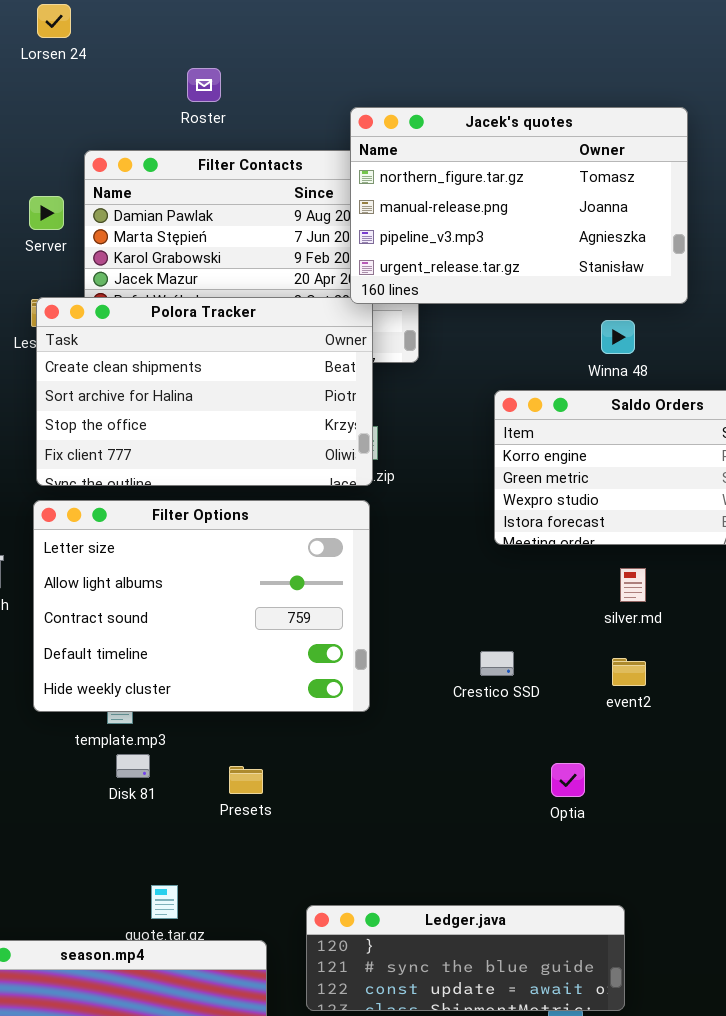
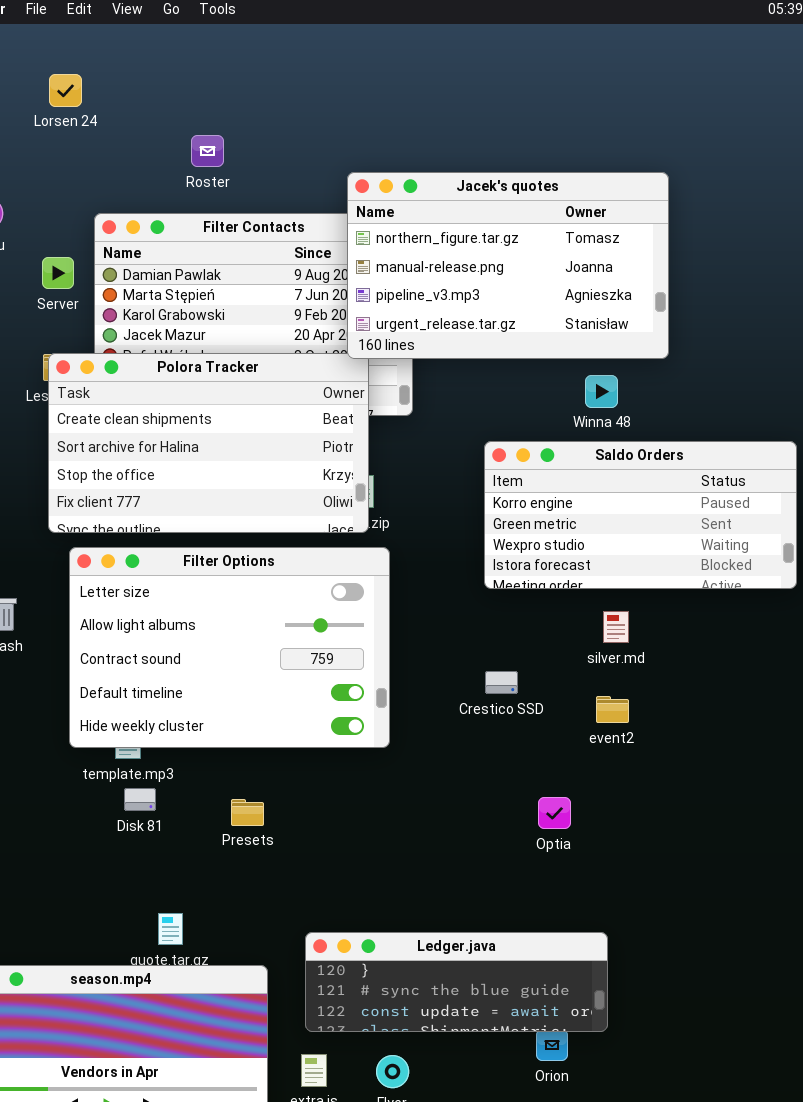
Filter Options: [33,500,370,712] -> [69,547,390,748], moved
Crestico SSD: [480,651,514,676] -> [485,671,518,694], moved

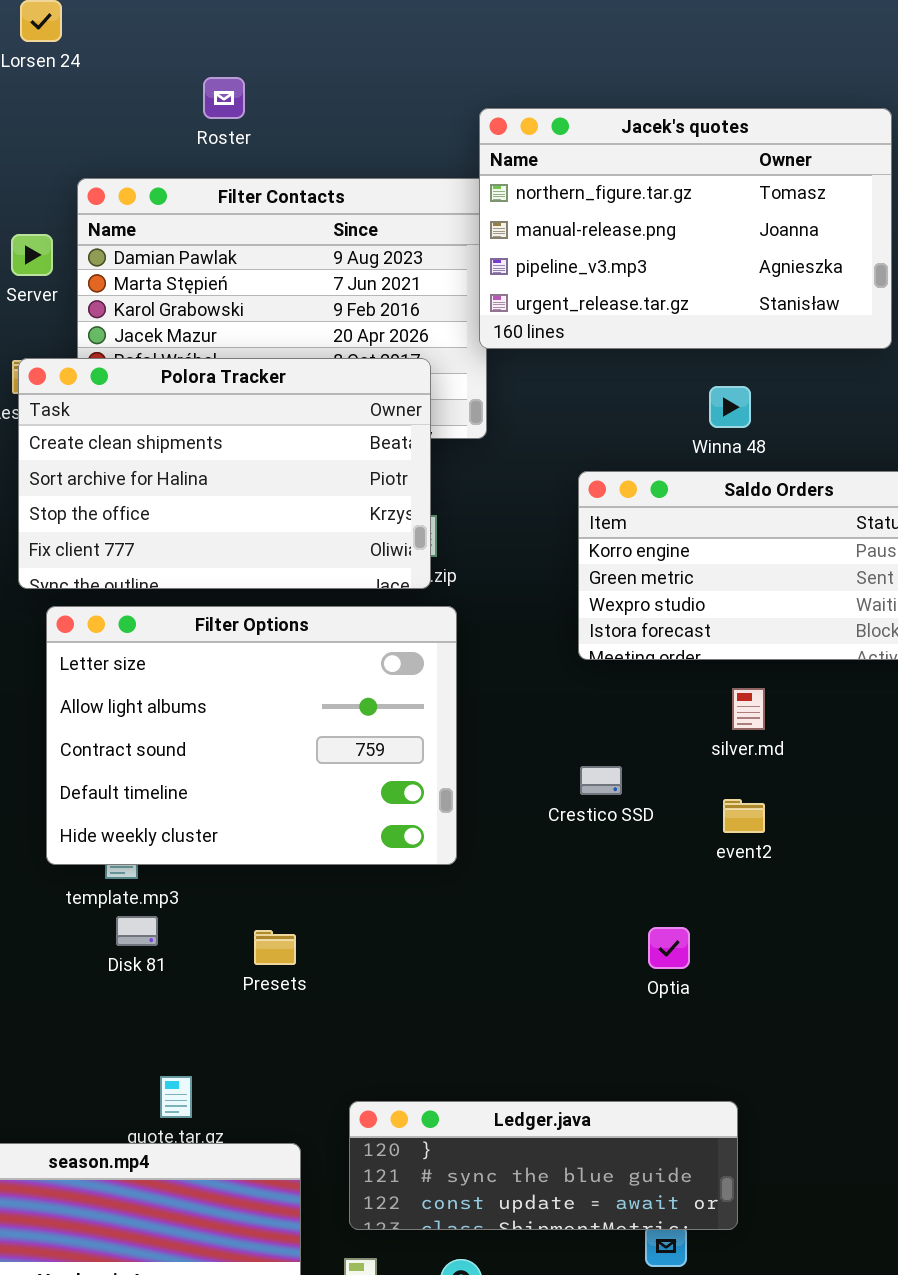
Jacek's quotes: [347,172,669,359] -> [479,108,892,349], moved

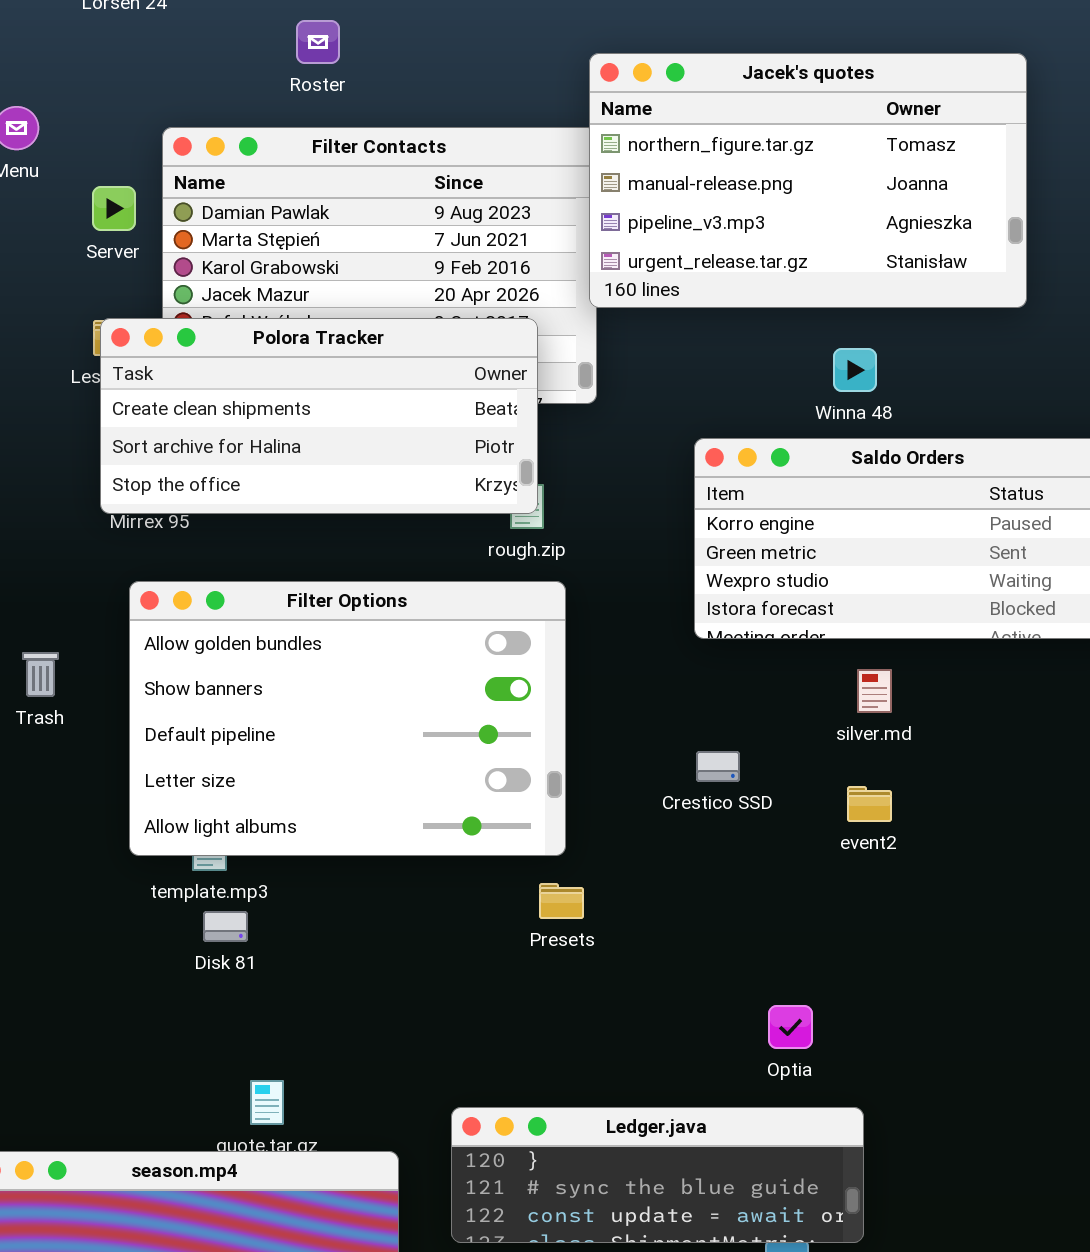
Polora Tracker: [18,358,431,589] -> [100,318,538,514], resized
Filter Options: [46,606,457,865] -> [129,581,566,856], scrolled up 3 rows
Optia: [648,927,690,969] -> [768,1005,813,1049], moved
Presets: [254,930,296,965] -> [539,883,584,919], moved

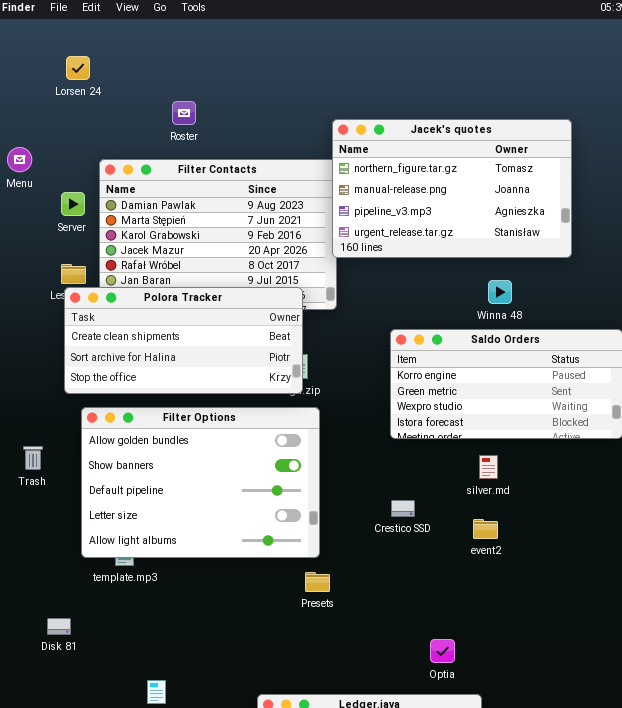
Polora Tracker: [100,318,538,514] -> [64,287,303,394], moved
Winna 48: [833,348,877,392] -> [488,280,512,304], moved
Disk 81: [203,911,248,942] -> [47,618,71,635], moved

